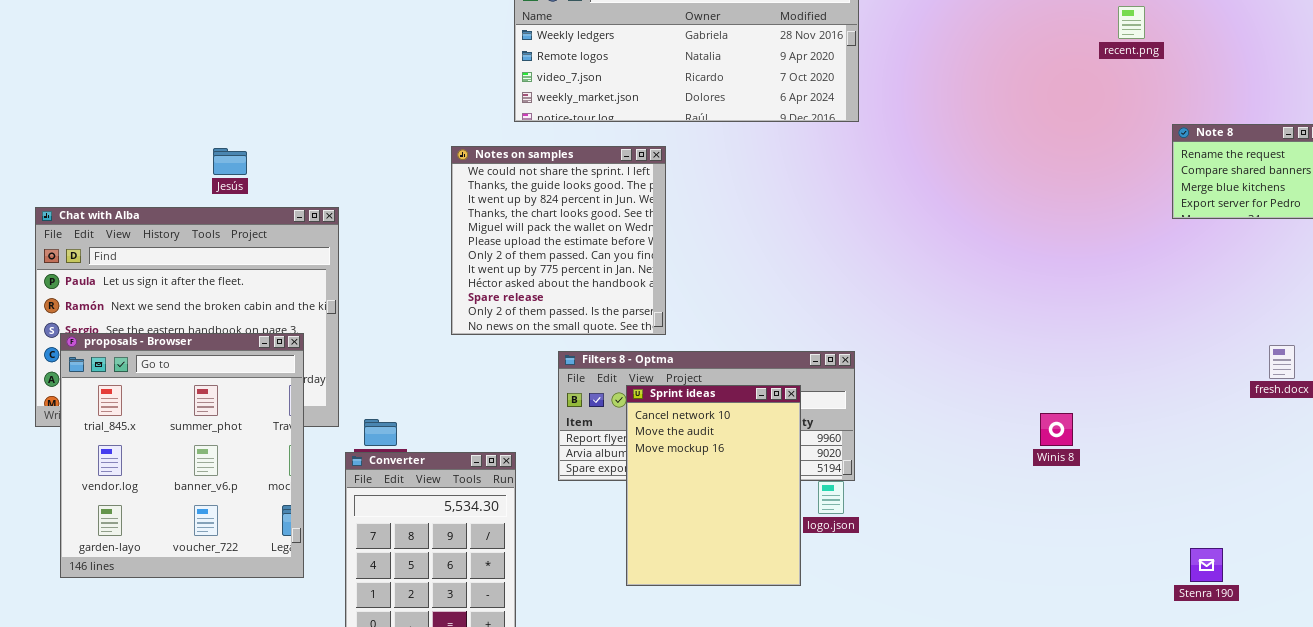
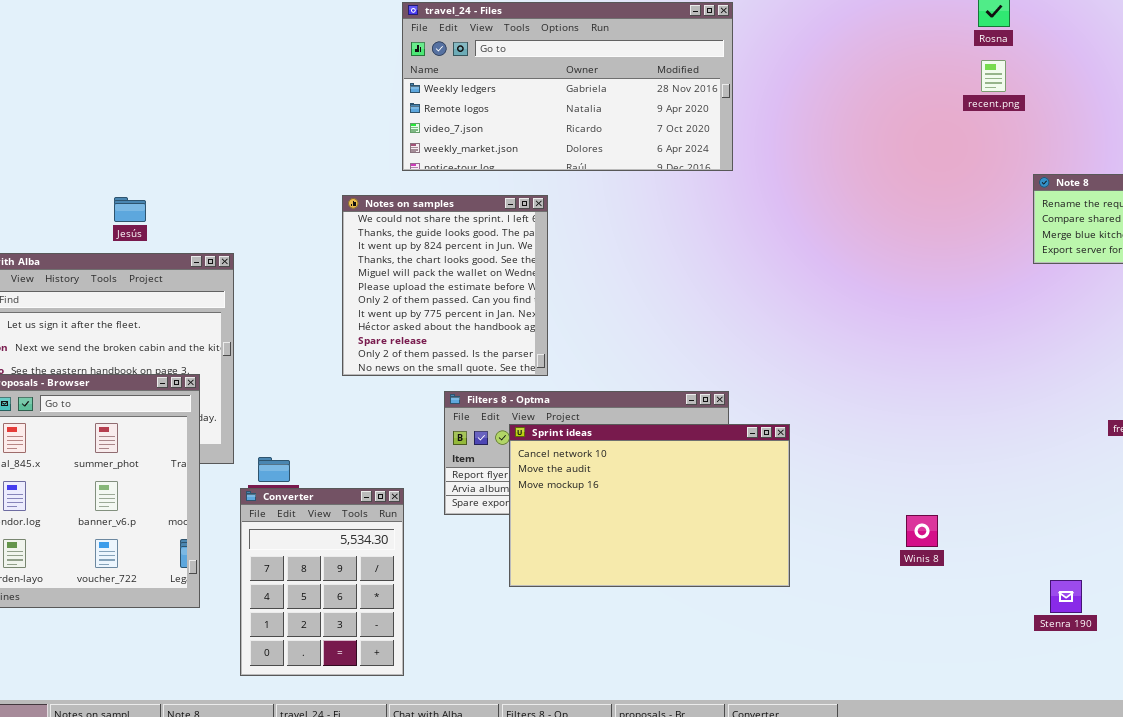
Sprint ideas: [626,385,801,586] -> [509,424,790,587], resized
Winis 8: [1040,413,1073,446] -> [906,515,938,547], moved

